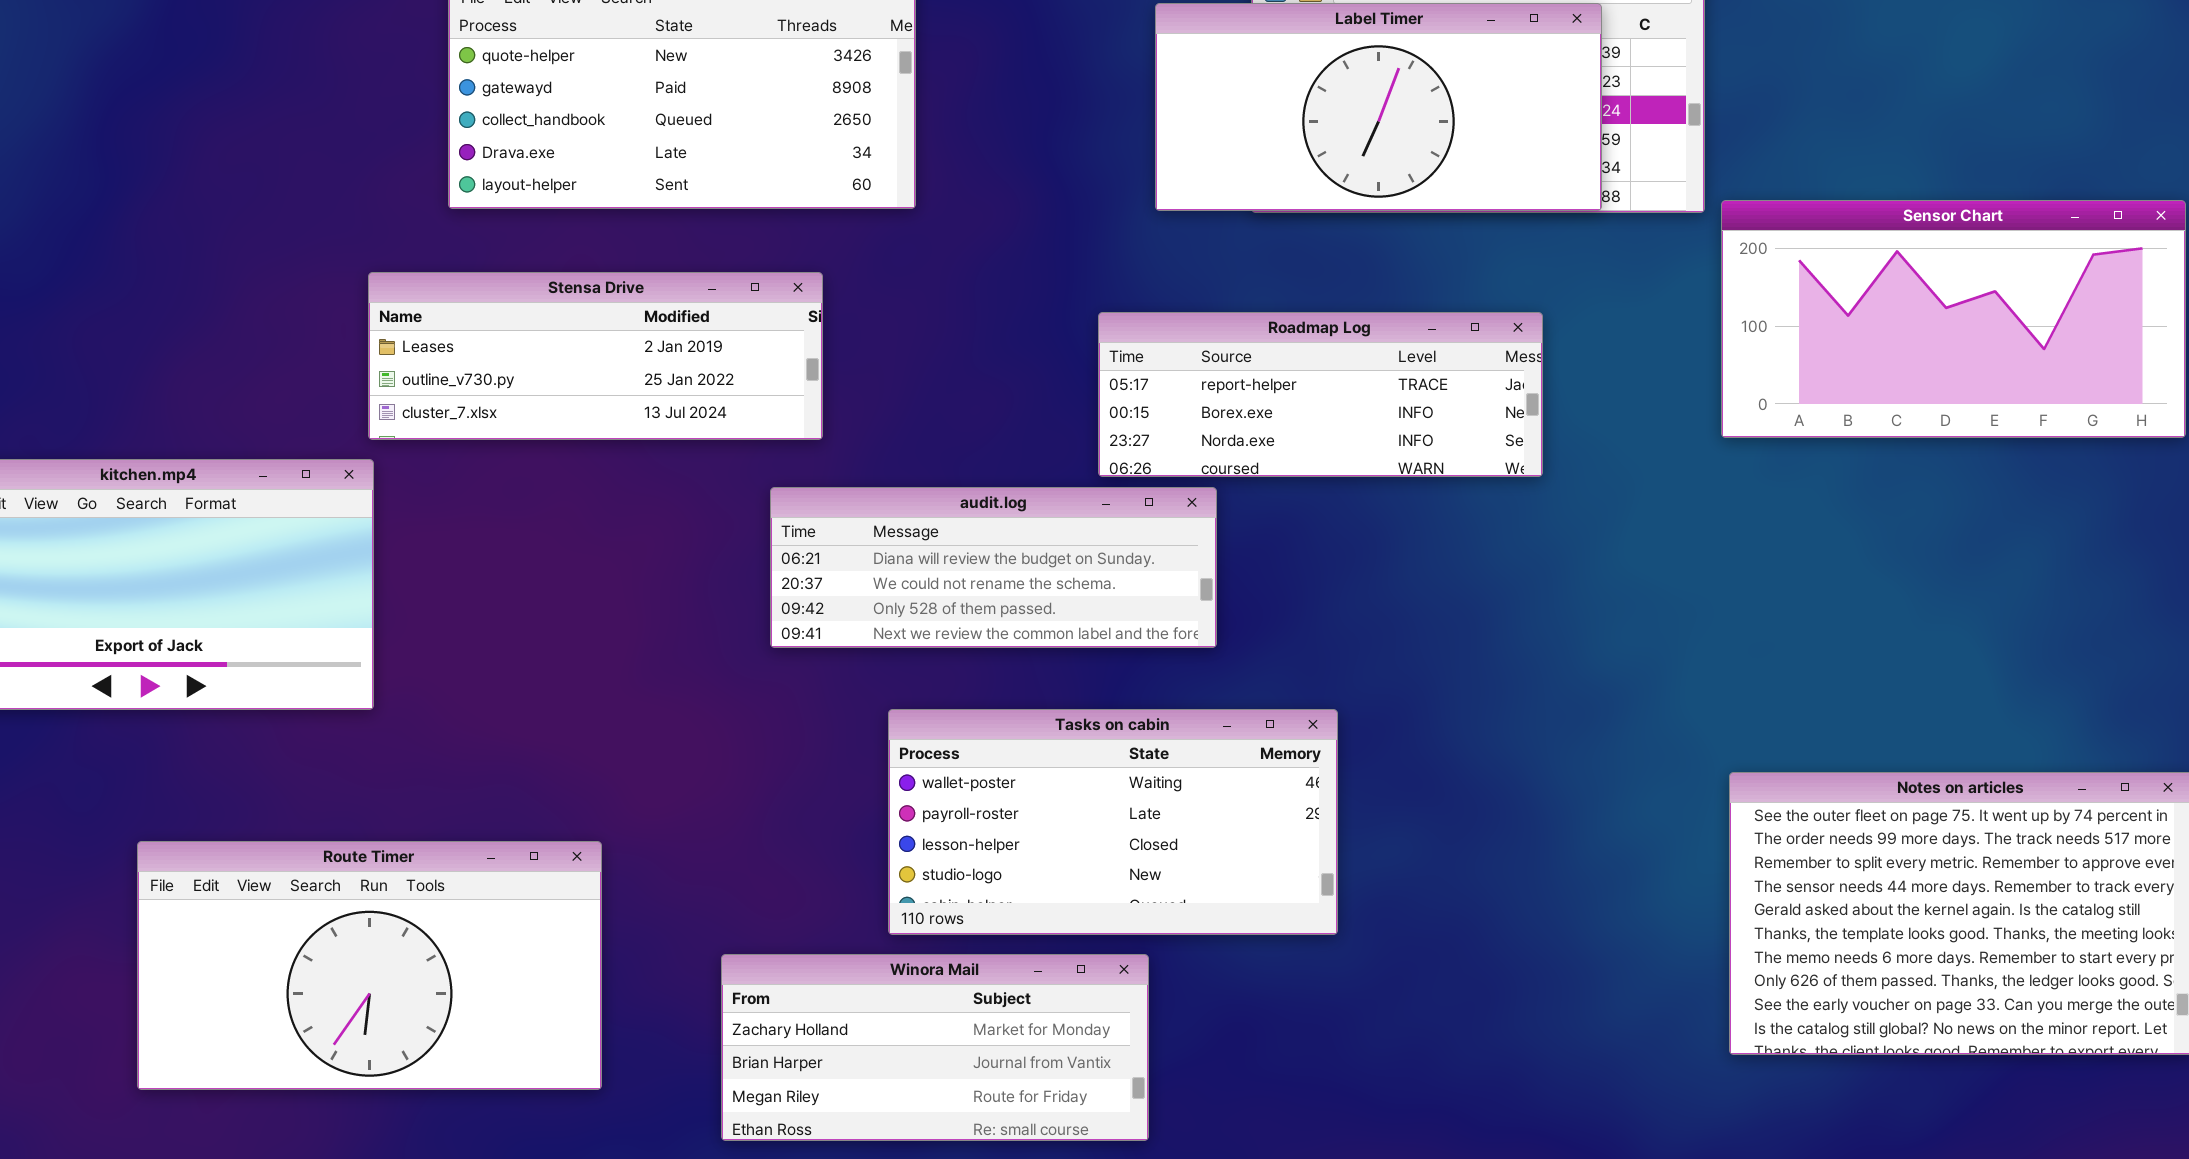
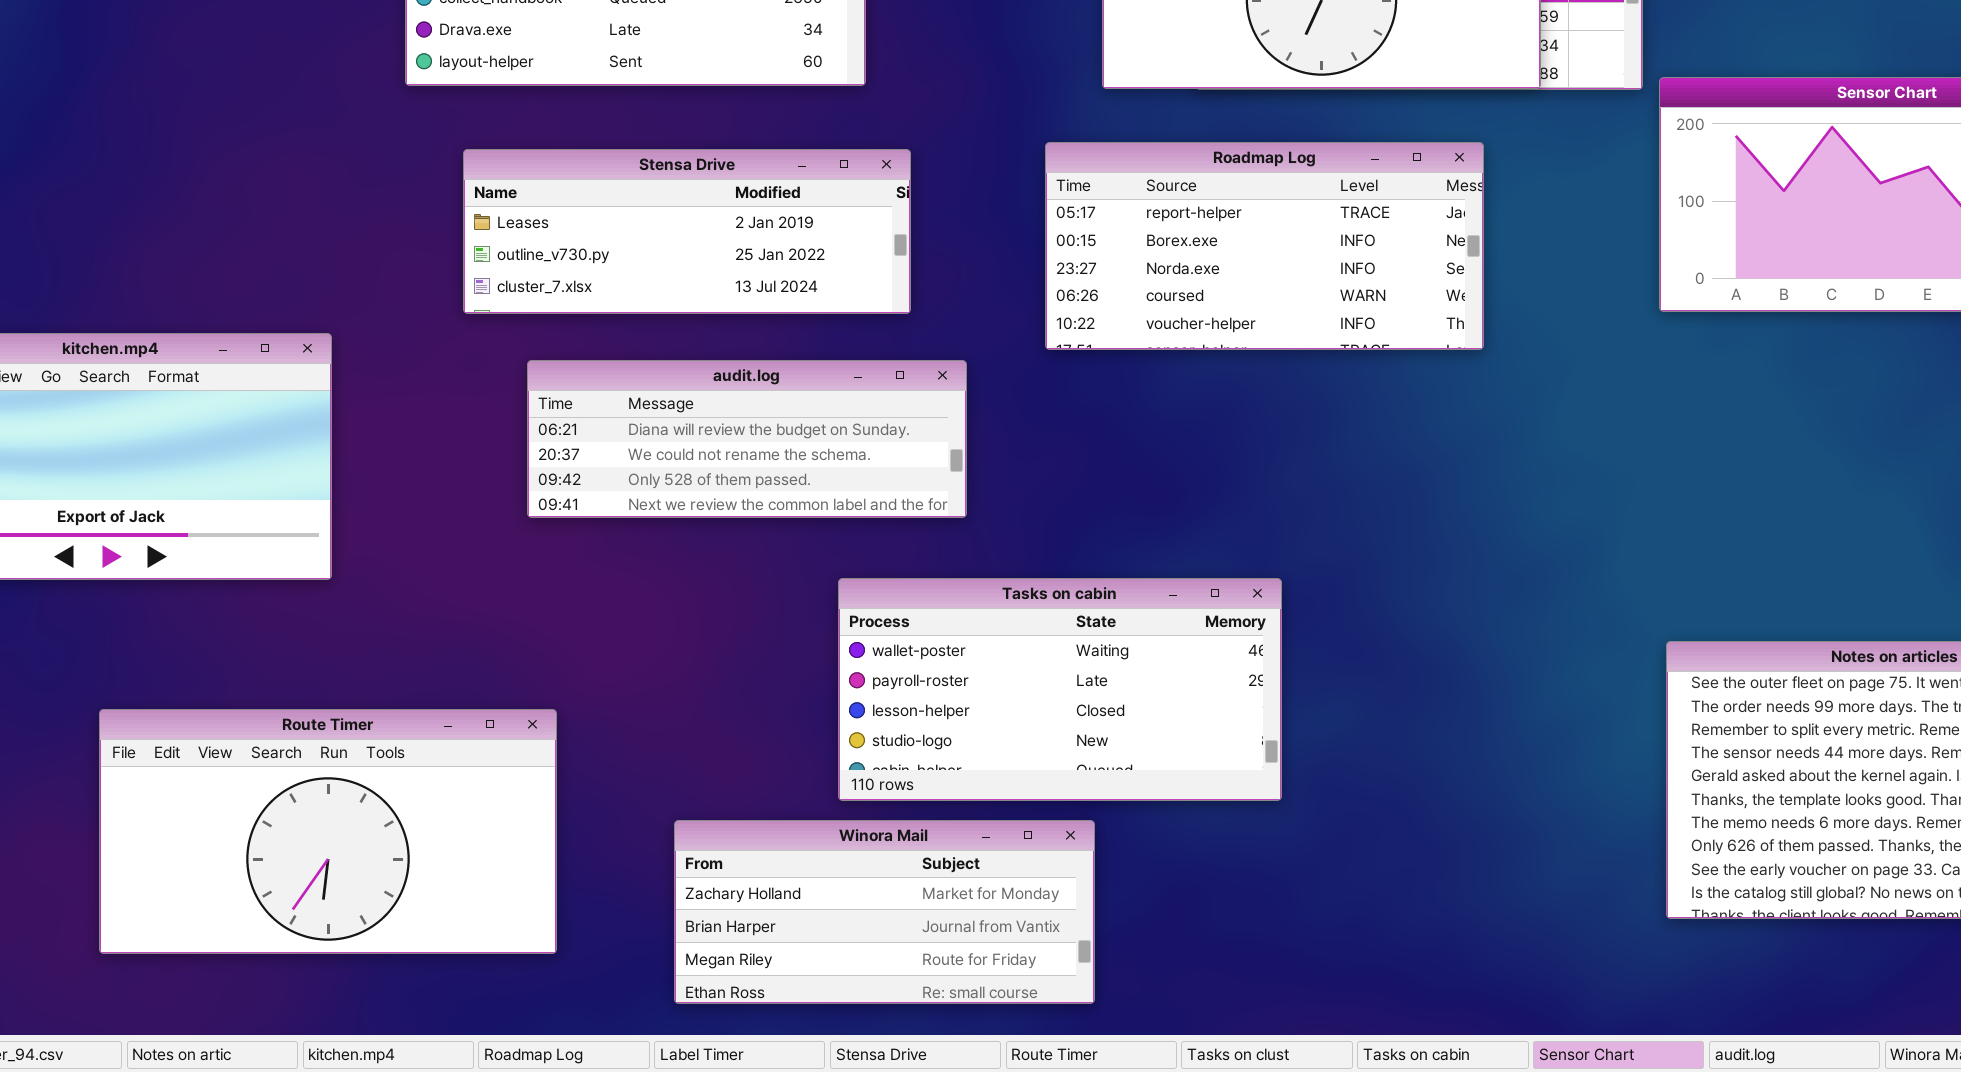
Stensa Drive: [368,272,823,440] -> [463,149,911,314], moved
Roadmap Log: [1098,312,1543,477] -> [1045,142,1484,350], resized
audit.log: [770,487,1217,648] -> [527,360,967,518], moved

